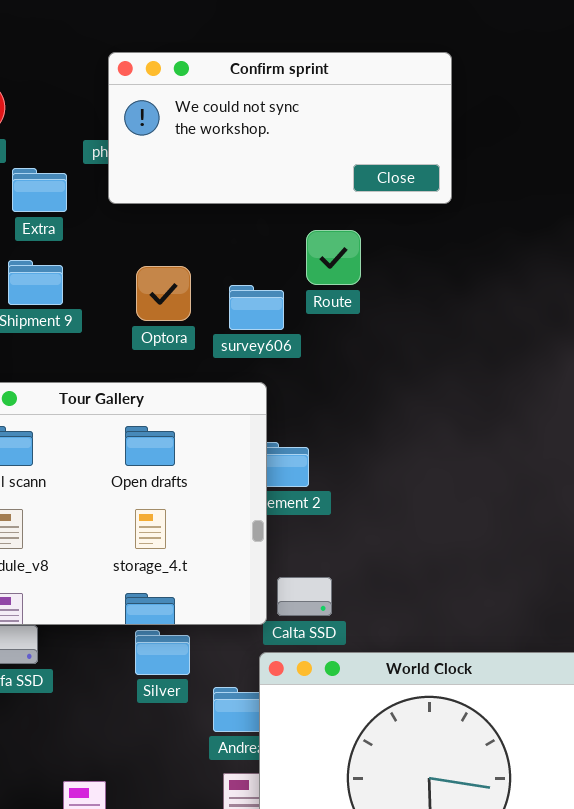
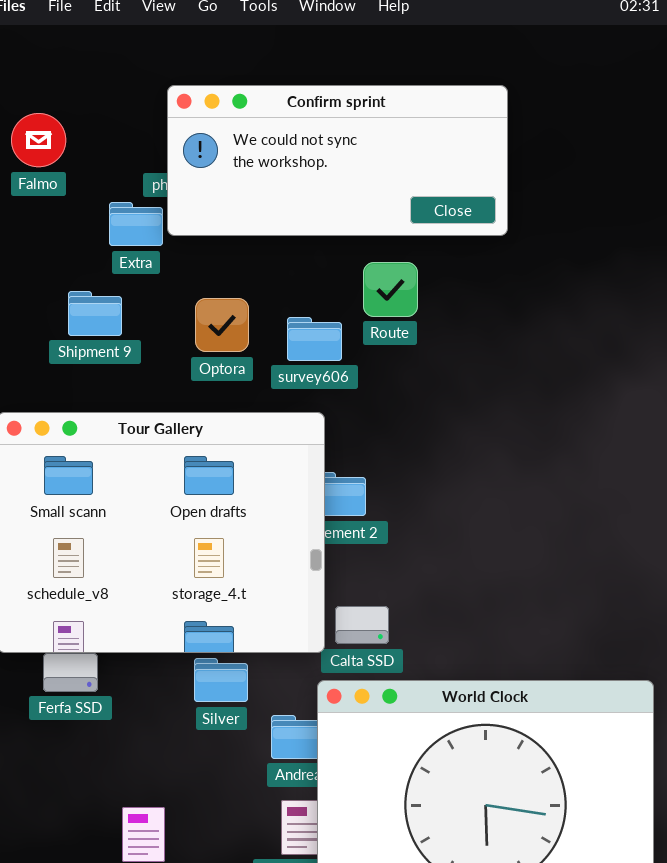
Extra: [12,168,67,212] -> [109,202,163,246], moved

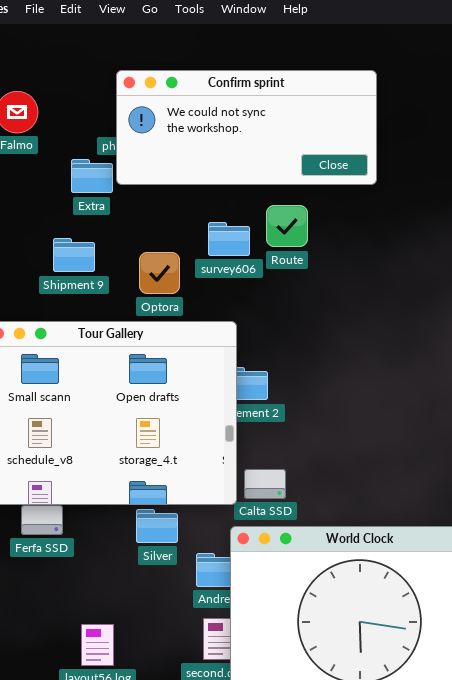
Shipment 9: [68,291,122,336] -> [53,238,95,272], moved
Optora: [195,298,249,352] -> [139,252,180,294], moved
survey606: [287,317,342,361] -> [208,222,250,256], moved

